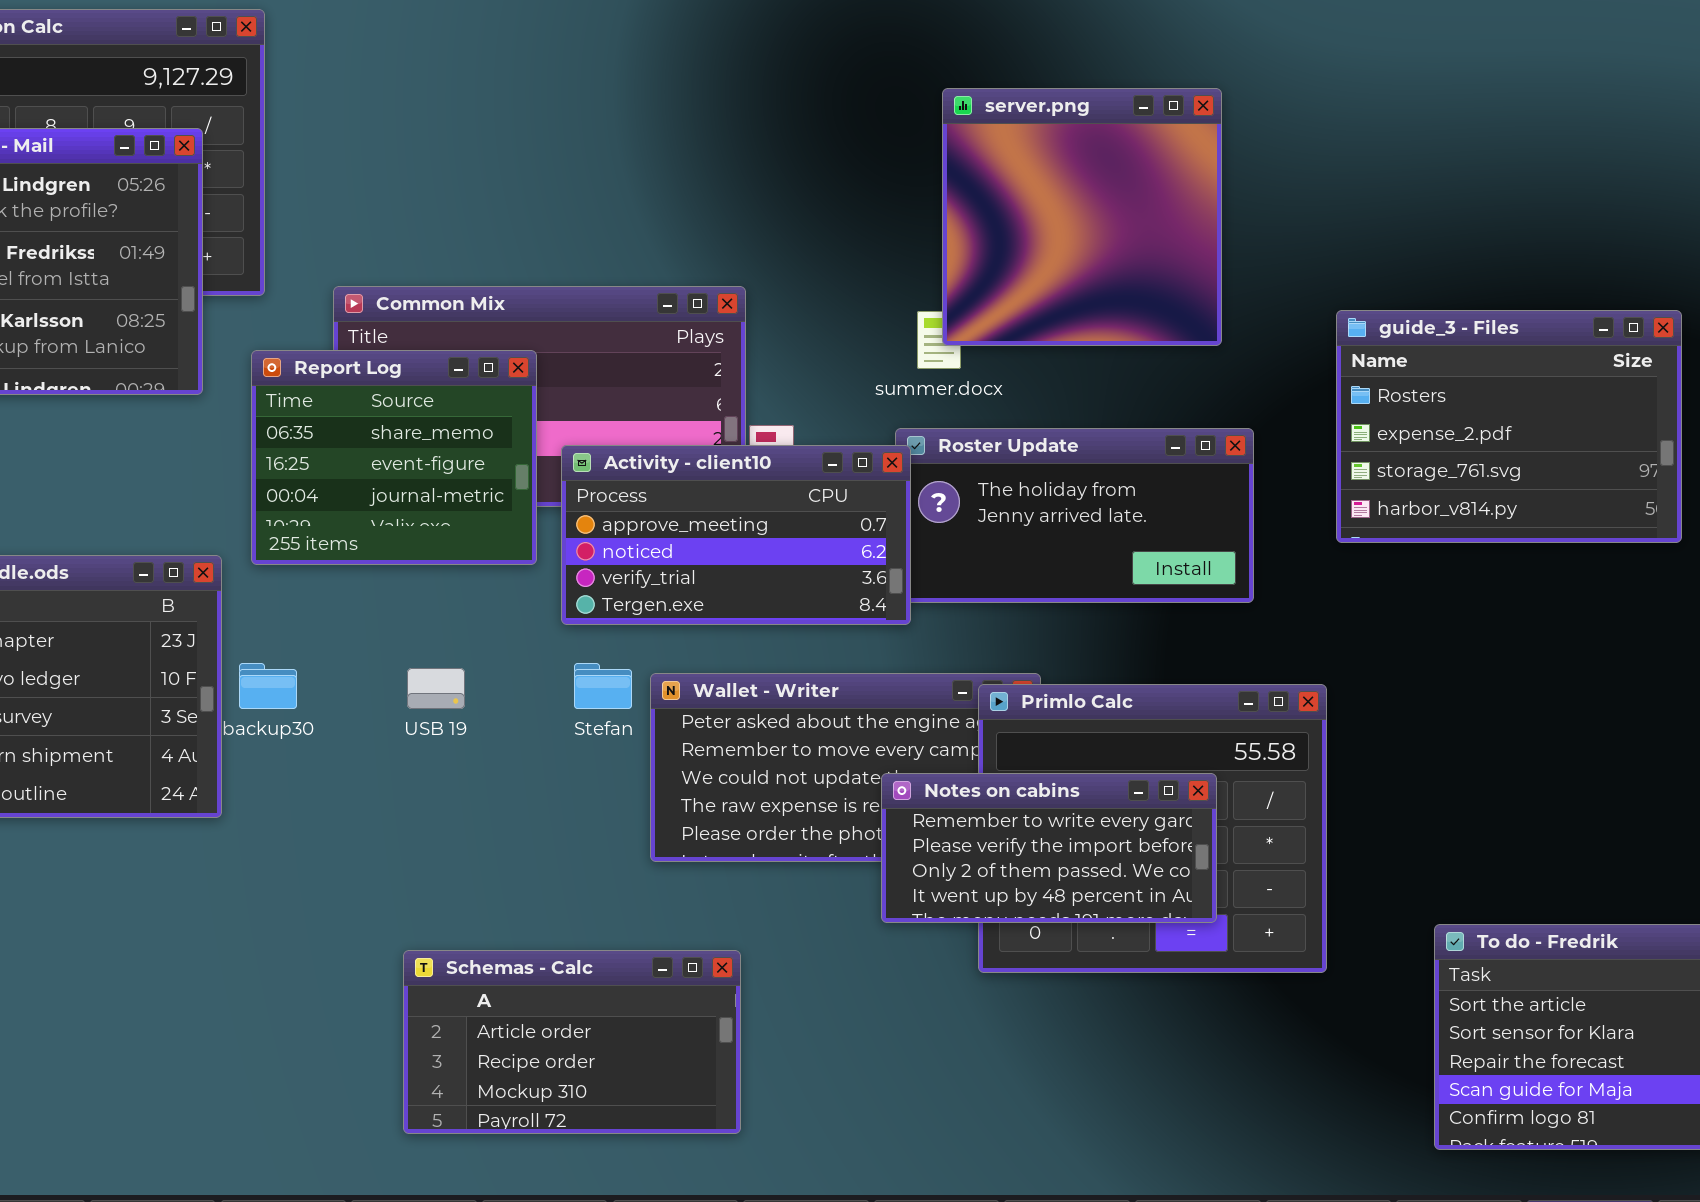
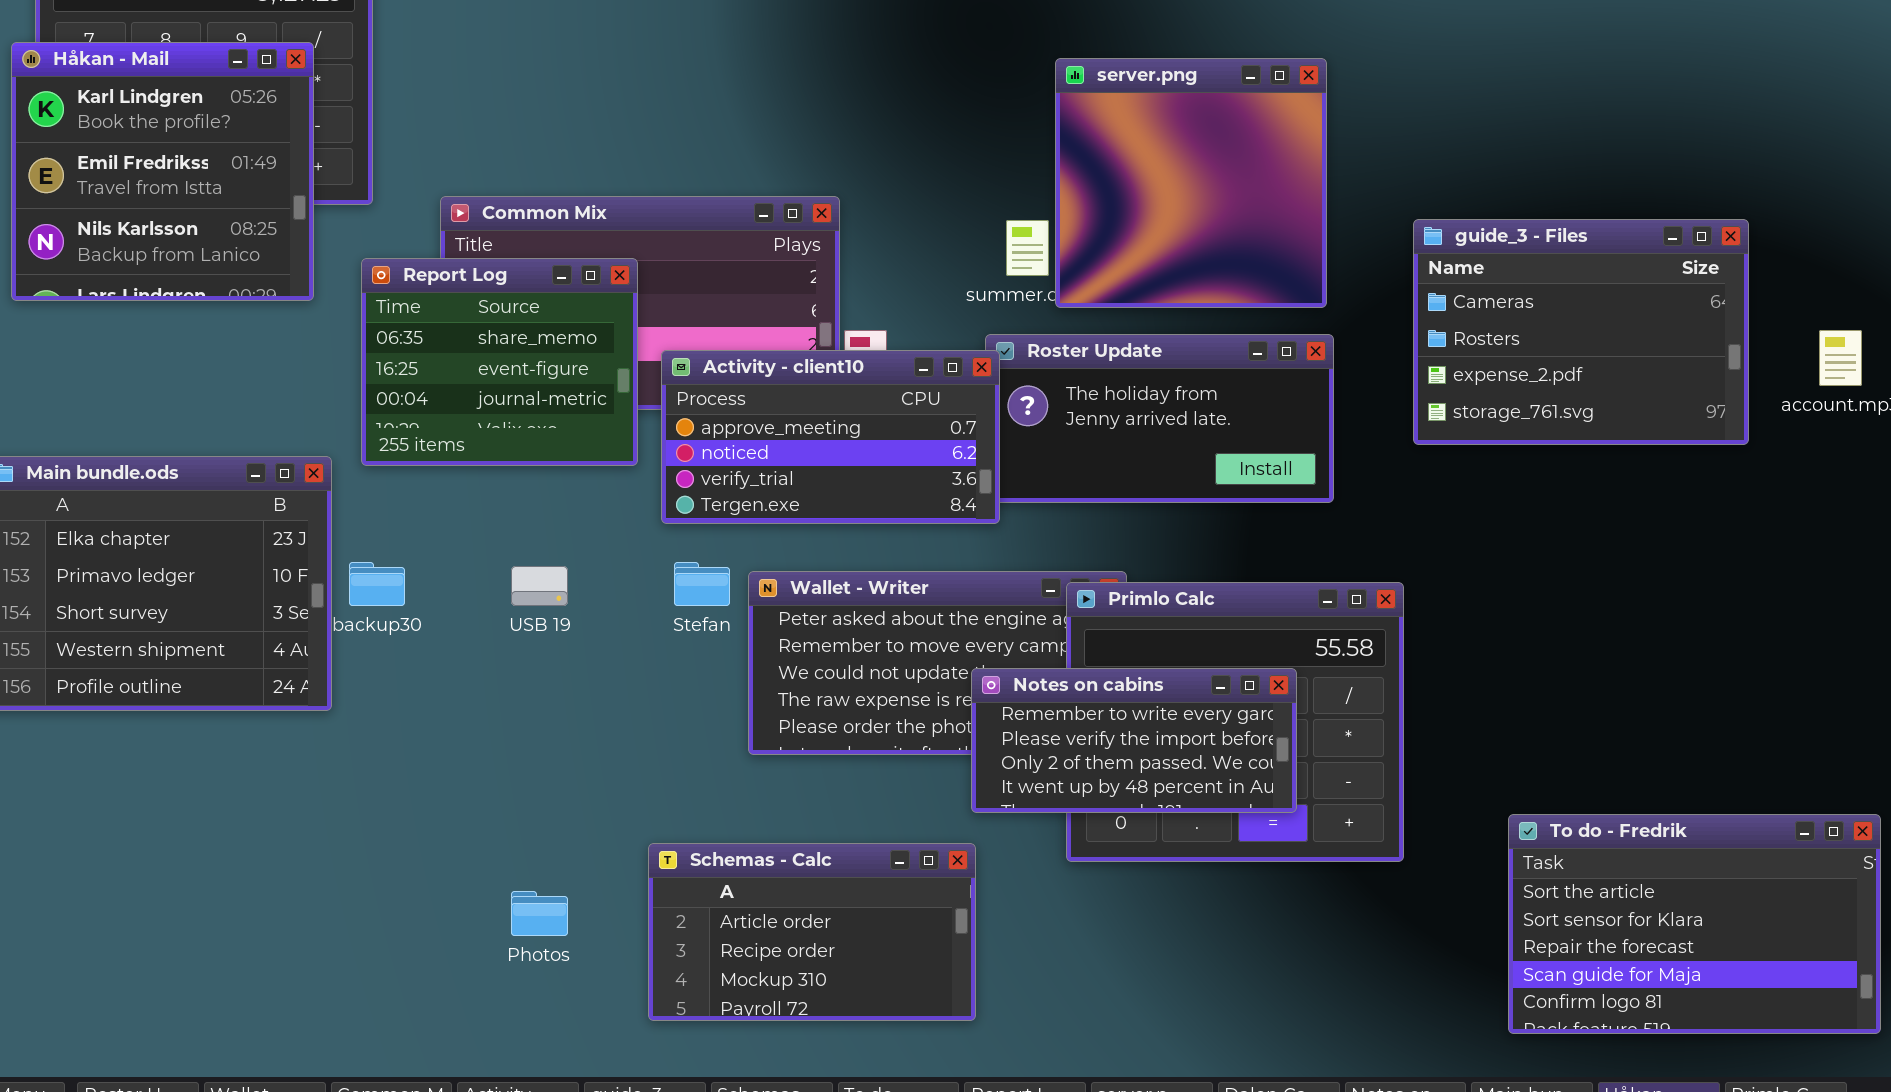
server.png: [942,88,1222,346] -> [1055,58,1327,308], moved
guide_3 - Files: [1336,310,1682,543] -> [1413,219,1749,445], scrolled up 1 row
Schemas - Calc: [403,950,741,1134] -> [648,843,976,1021], moved

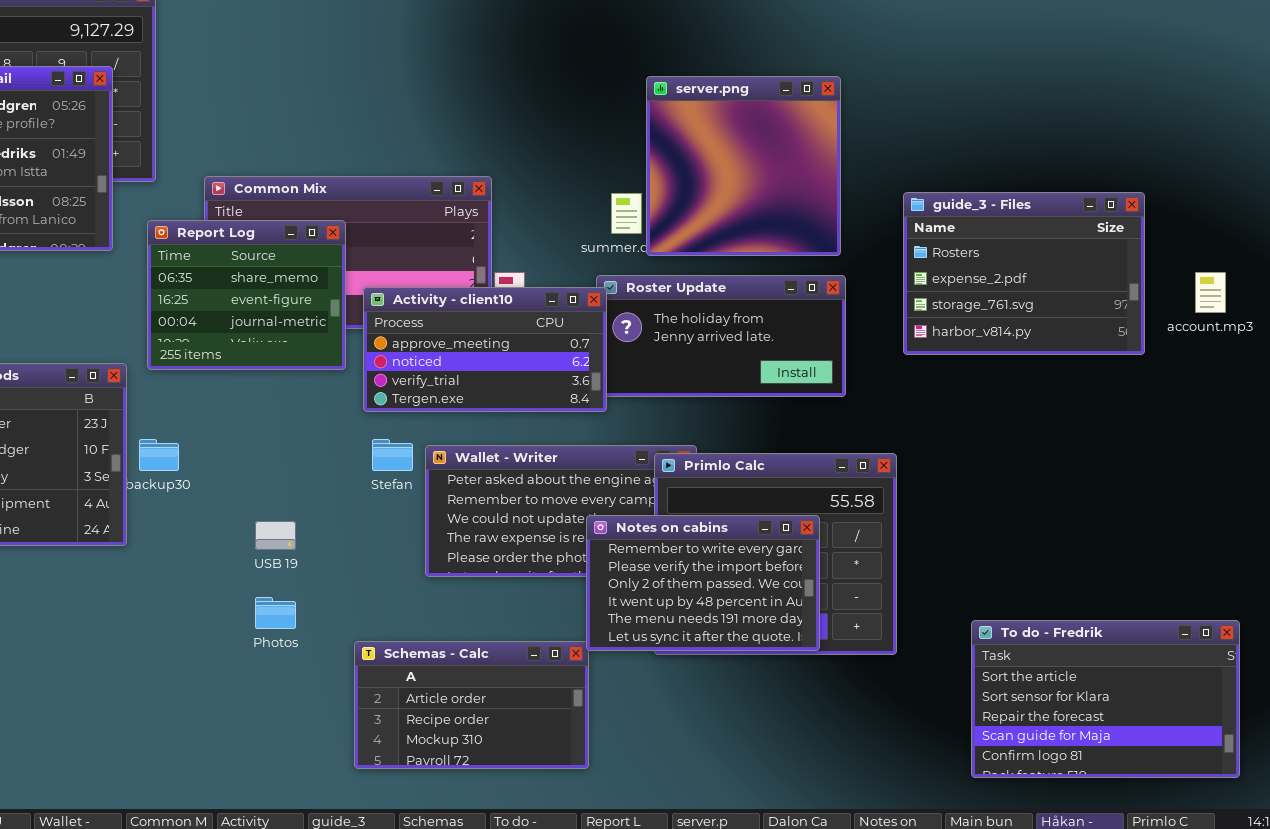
guide_3 - Files: [1413,219,1749,445] -> [903,192,1145,355], scrolled down 1 row
USB 19: [511,566,568,606] -> [255,521,296,550], moved
Notes on cabins: [971,668,1297,813] -> [586,515,820,651], resized
Photos: [511,891,568,936] -> [255,597,296,629], moved

